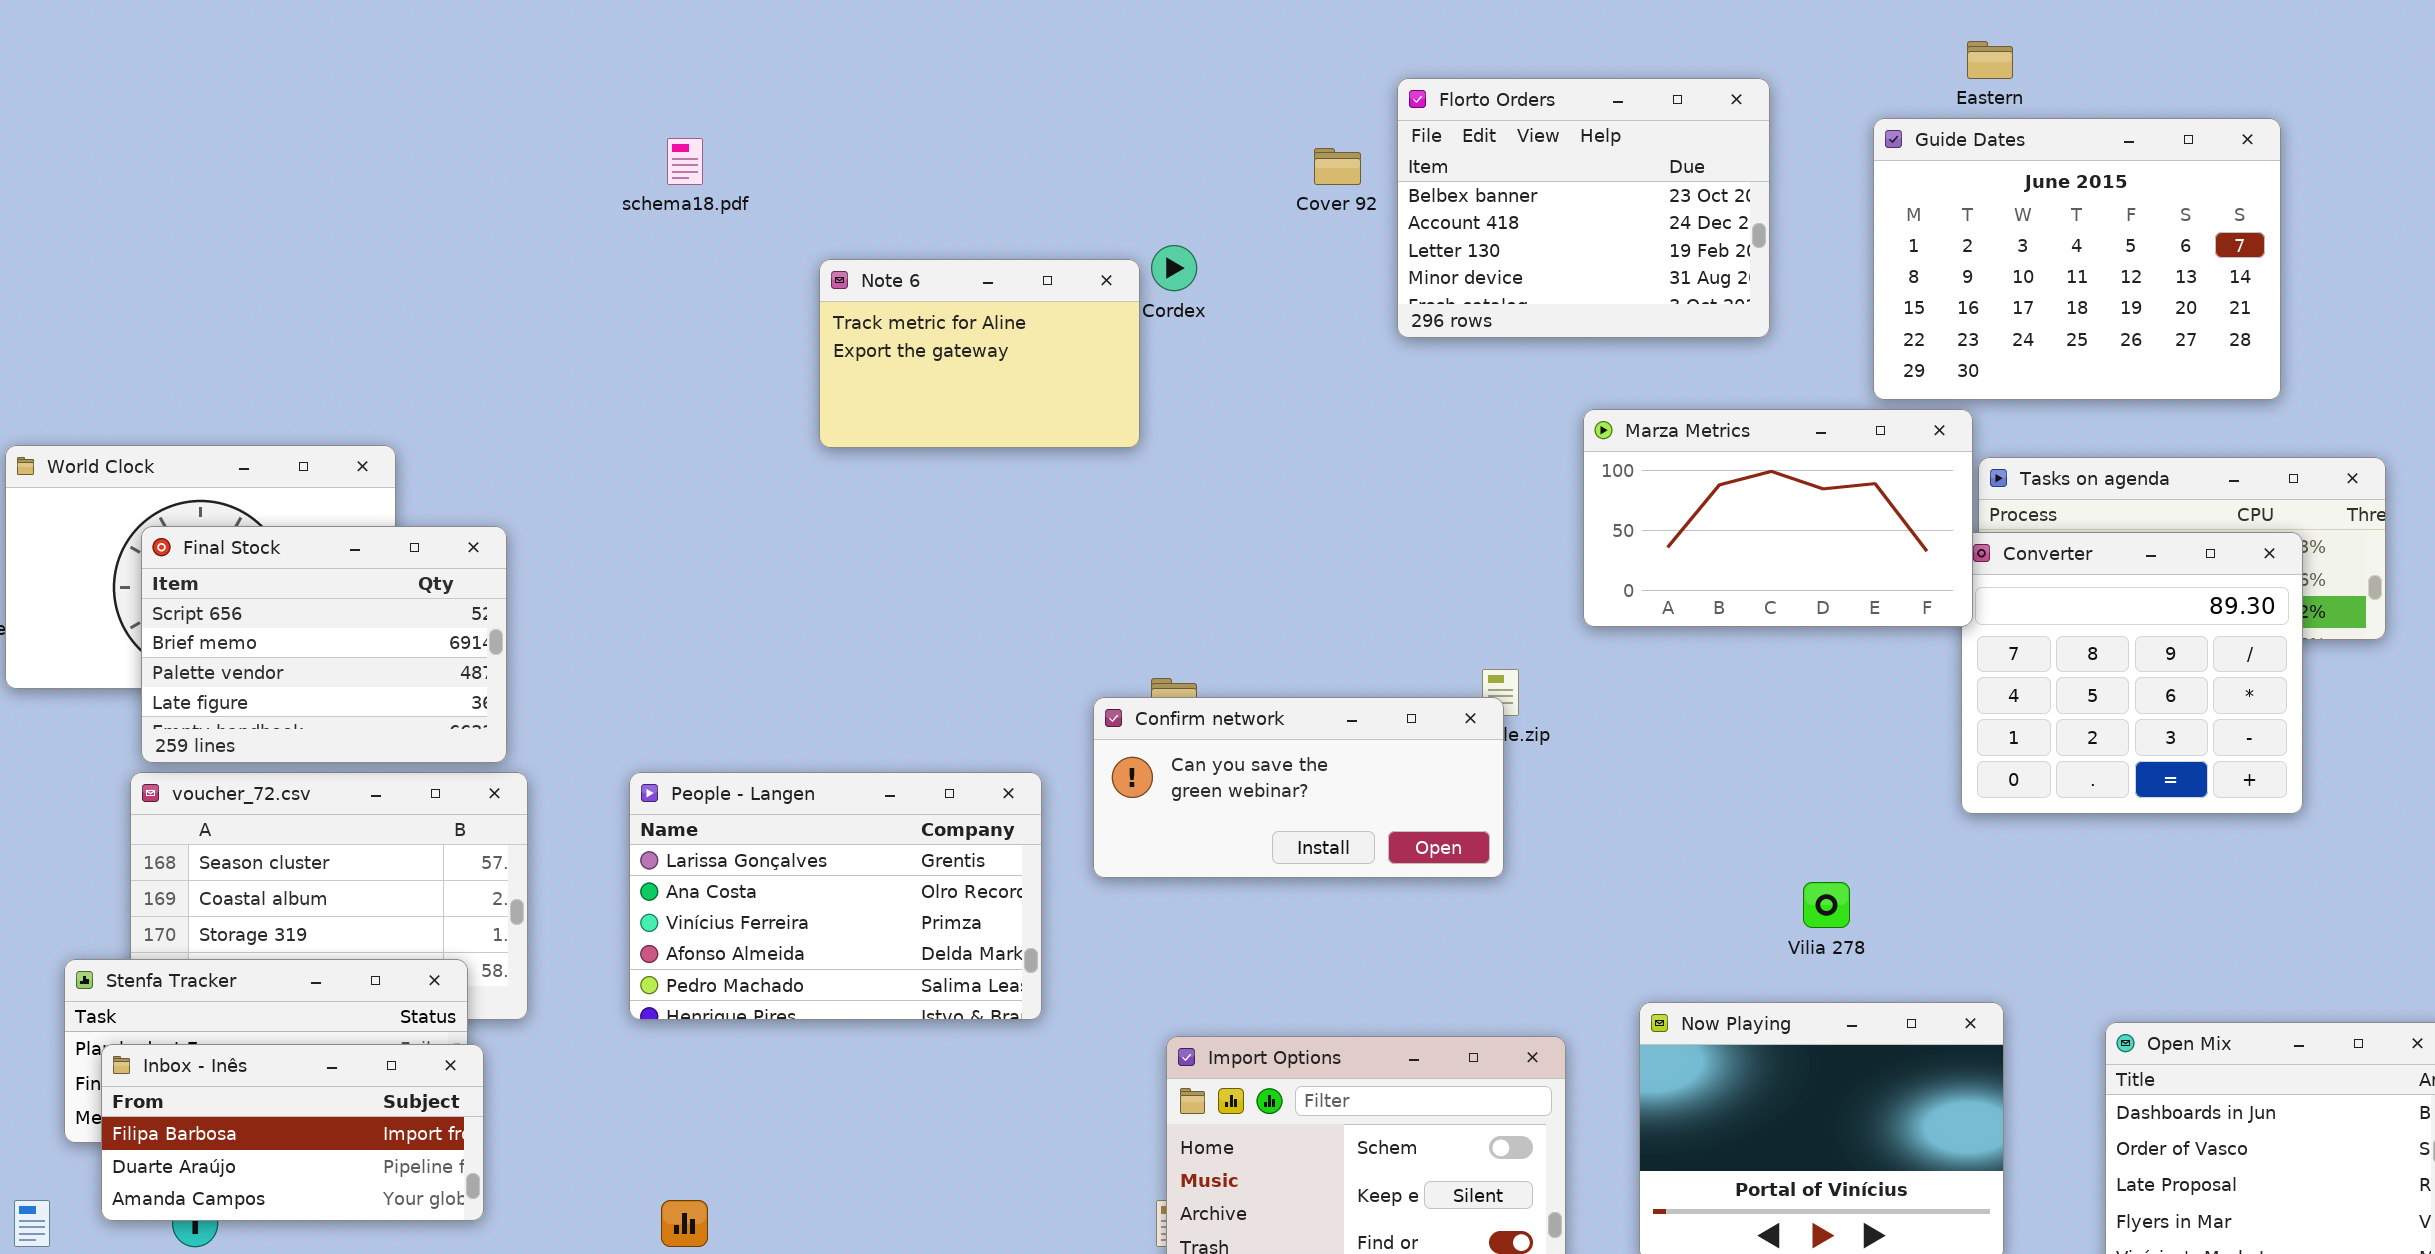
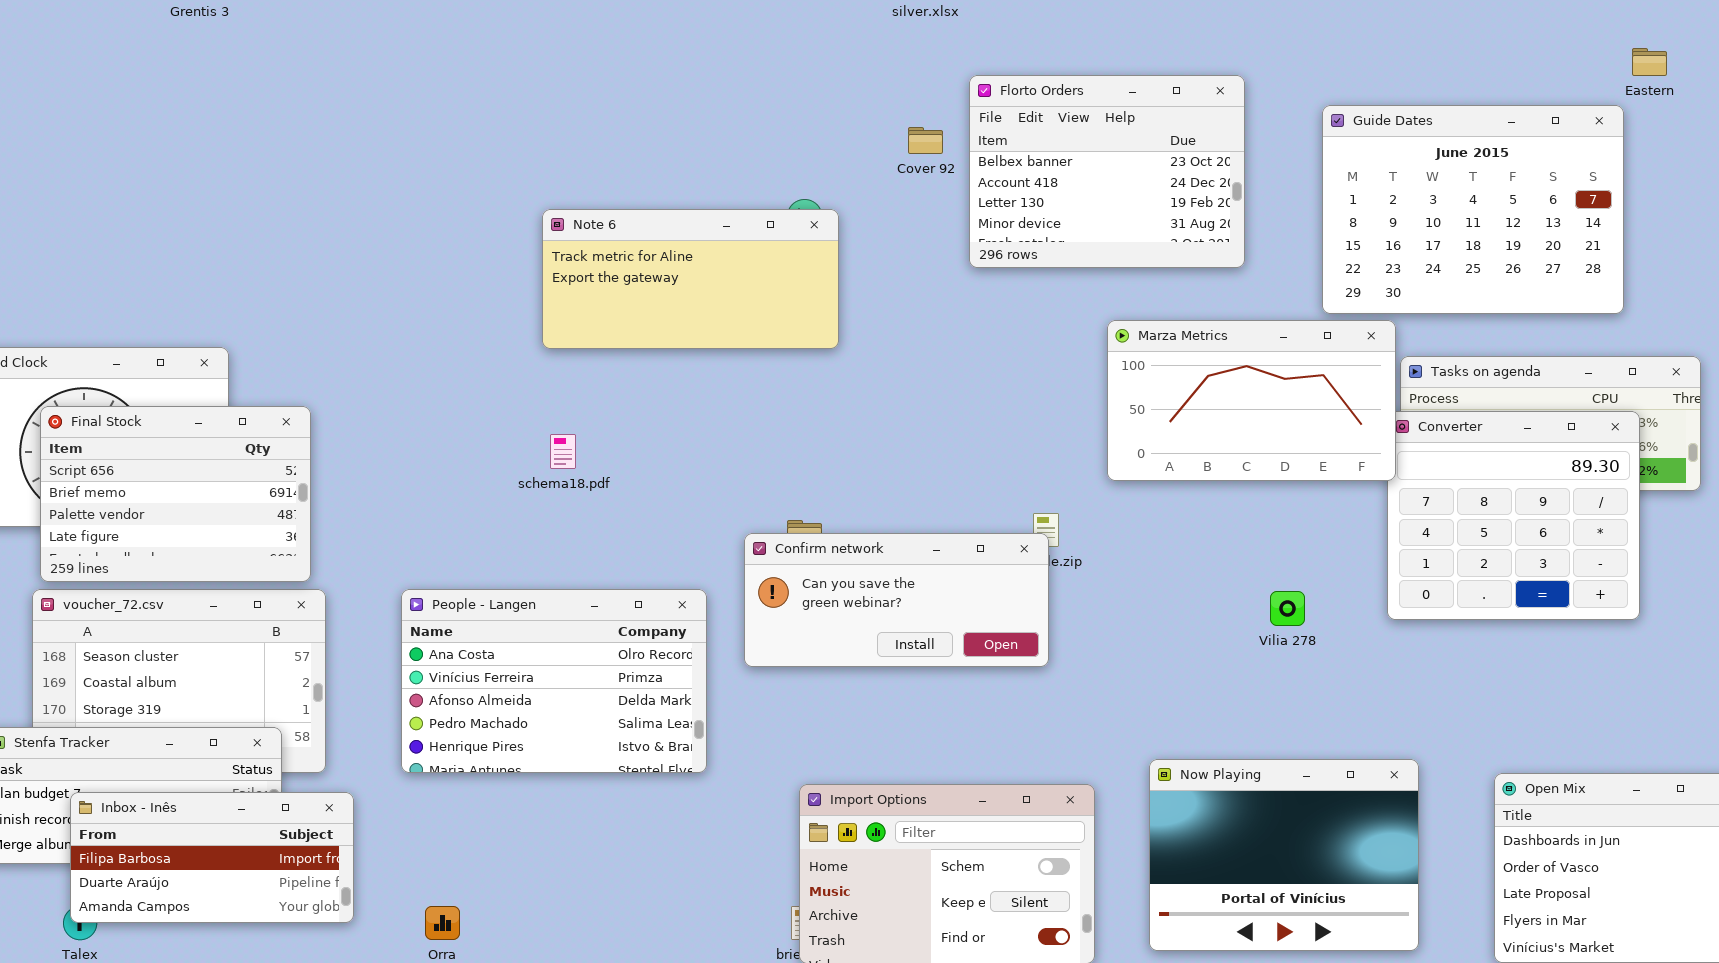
Eastern: [1967,41,2013,79] -> [1632,48,1667,76], moved
schema18.pdf: [667,138,703,185] -> [550,434,576,469], moved
Note 6: [819,259,1140,448] -> [542,209,839,349], resized
People - Langen: [629,772,1042,1020] -> [401,589,707,773], scrolled down 1 row
Vilia 278: [1803,882,1850,928] -> [1270,591,1305,626], moved
Inbox - Inês: [101,1044,484,1221] -> [70,792,354,923], moved

